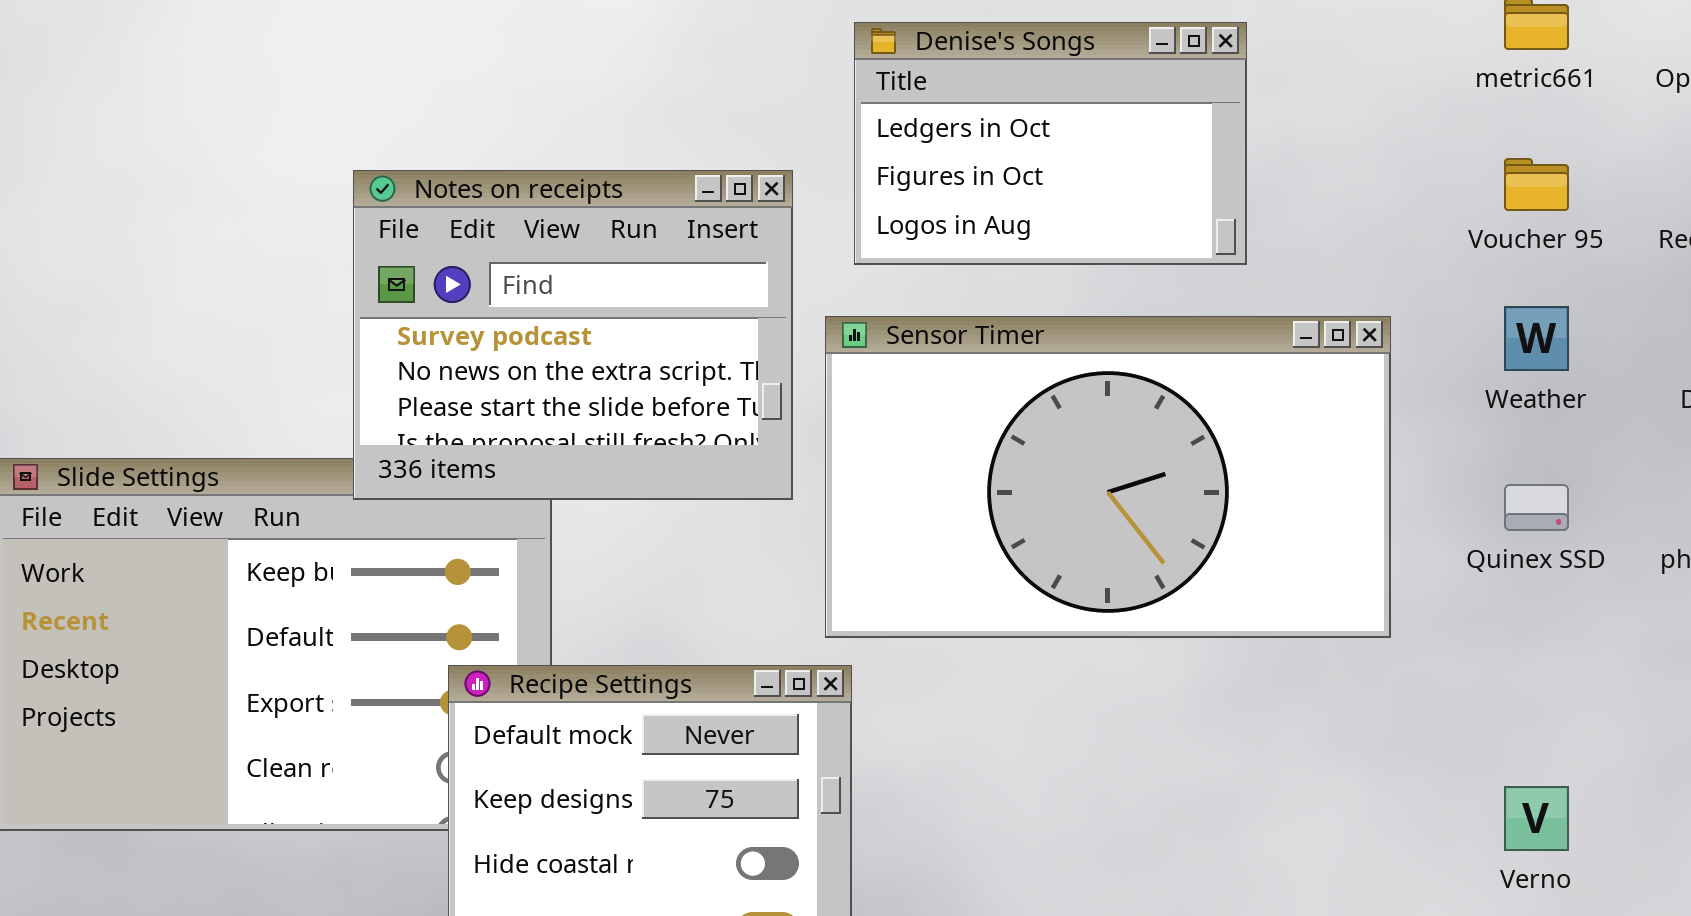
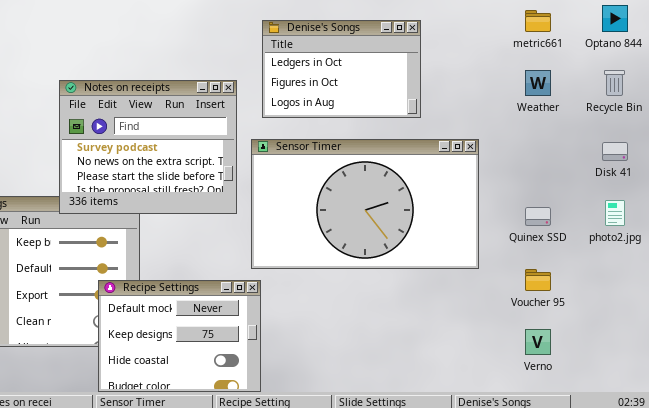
Voucher 95: [1504,158,1569,211] -> [525,269,551,291], moved
Weather: [1504,306,1569,371] -> [525,70,551,96], moved

